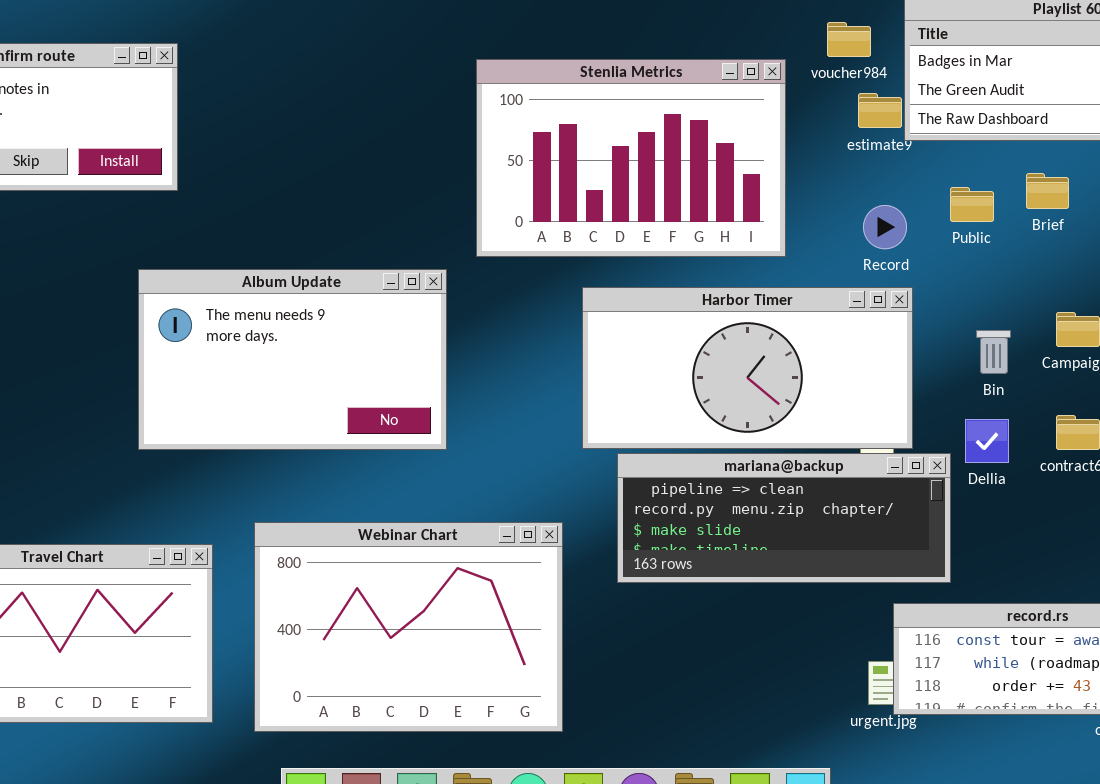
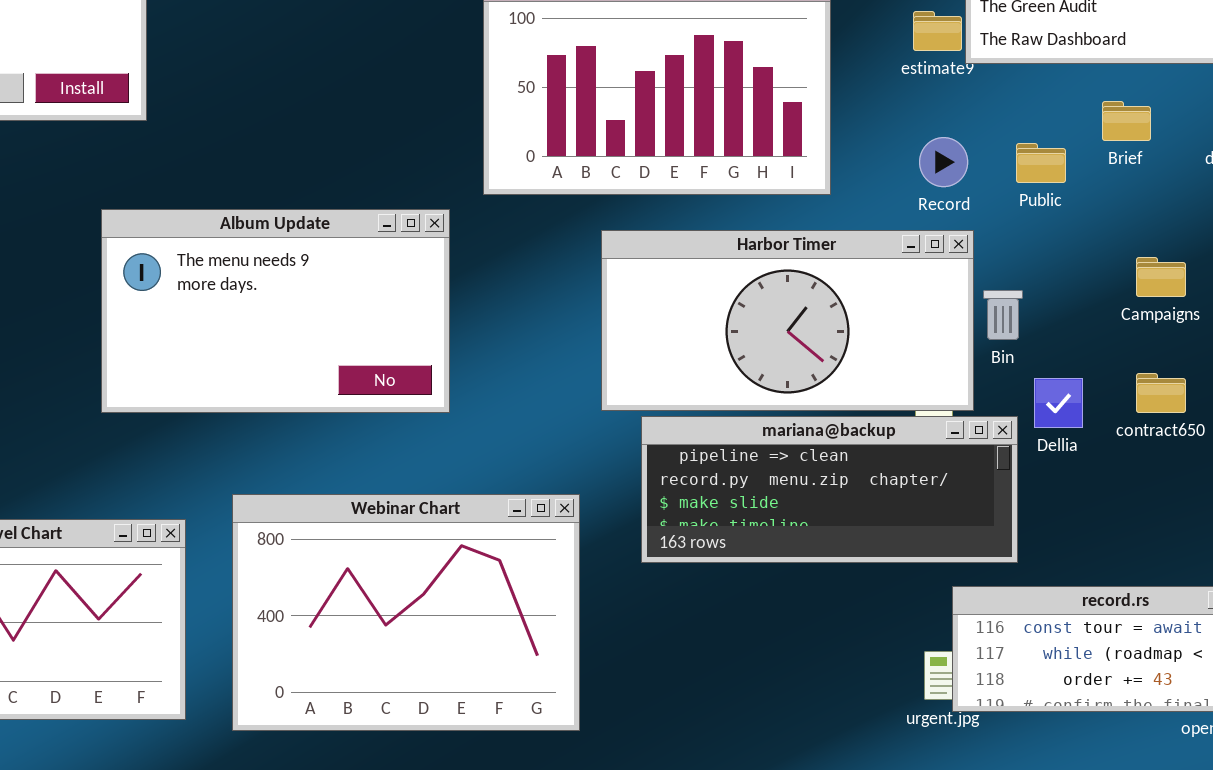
Public: [950,187,994,222] -> [1016,143,1066,183], moved
Bin: [976,330,1011,374] -> [983,290,1023,340], moved

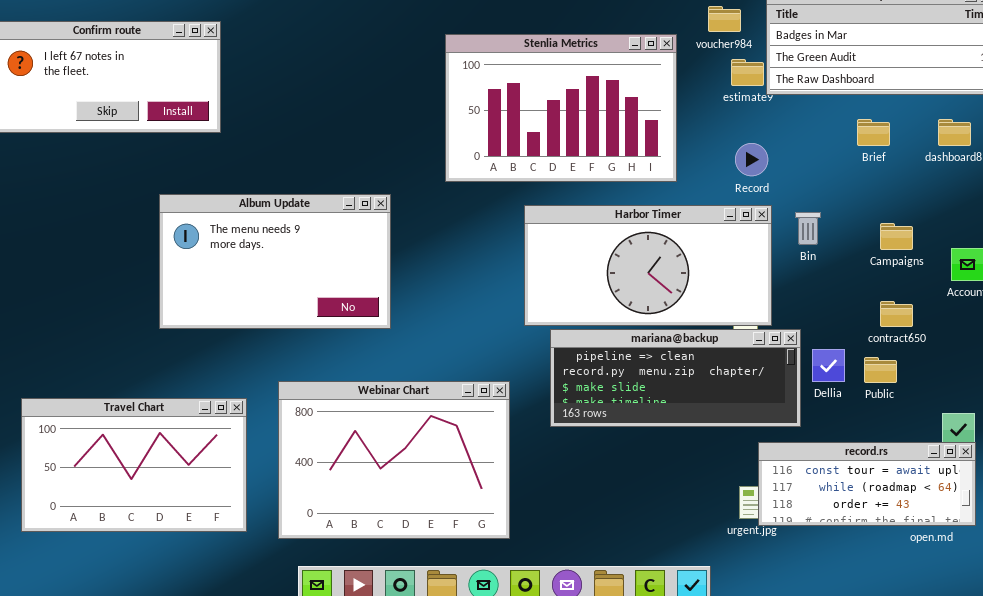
Public: [1016,143,1066,183] -> [864,357,897,383], moved
Album Update: [101,209,450,413] -> [159,194,391,329], moved
Bin: [983,290,1023,340] -> [795,212,821,245], moved
Dellia: [1034,378,1083,428] -> [812,349,845,382], moved

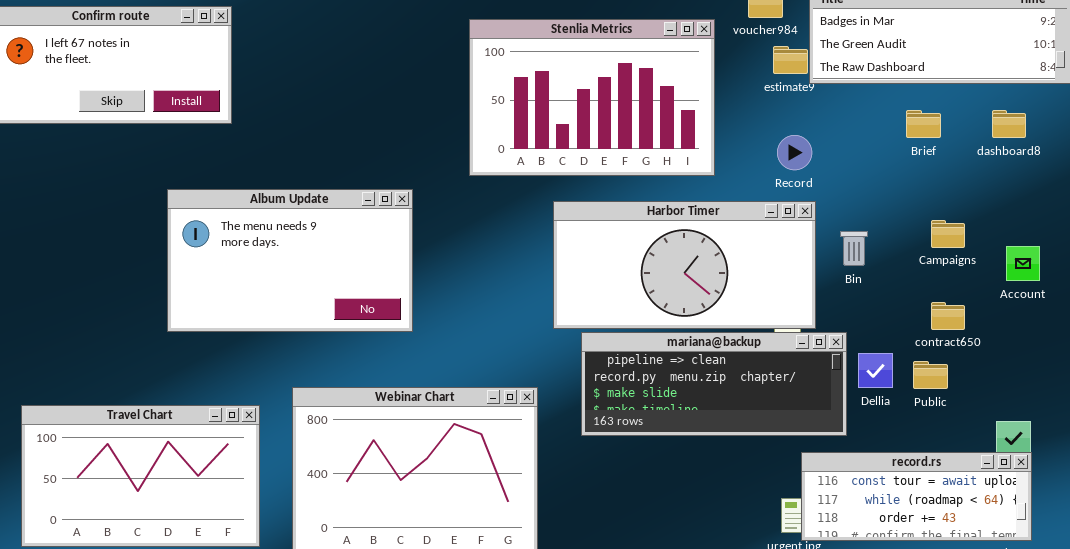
Bin: [795,212,821,245] -> [840,231,868,266], moved

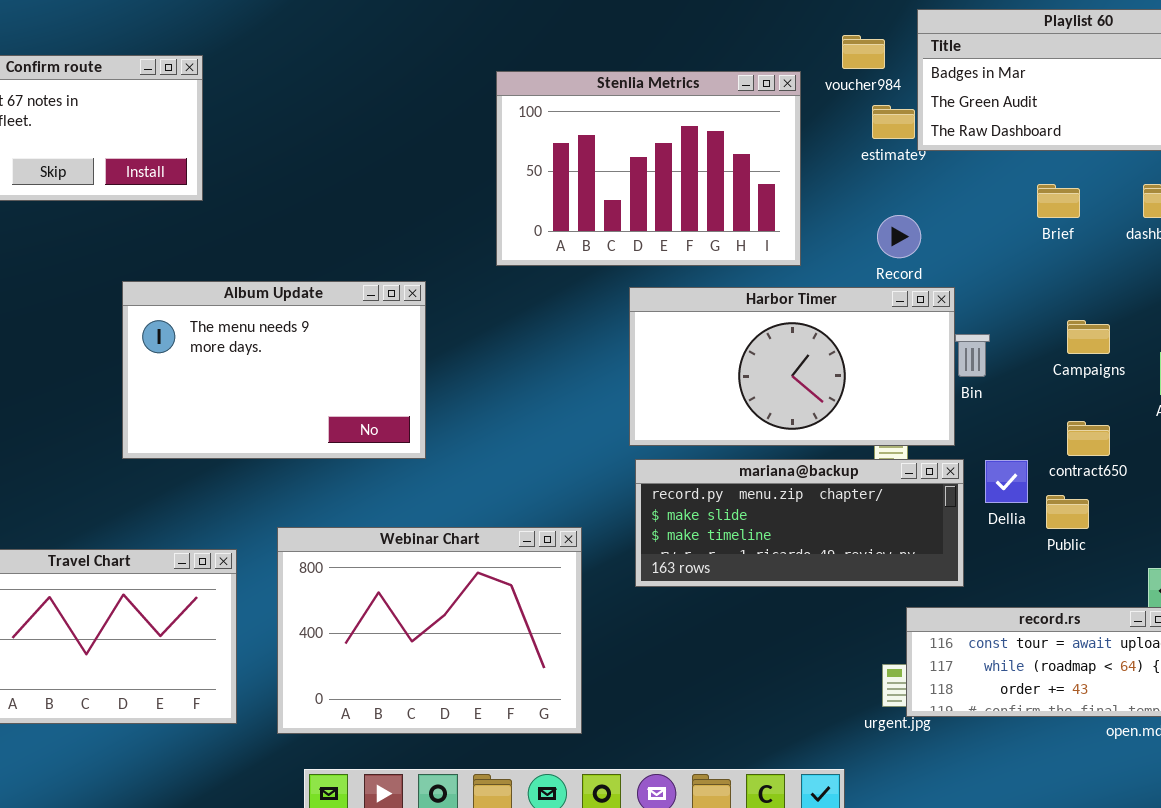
Harbor Timer: [553,201,816,329] -> [629,287,955,446], moved
mariana@backup: [581,332,847,436] -> [635,459,964,587], scrolled down 1 row
Dellia: [858,353,893,388] -> [985,460,1028,503], moved

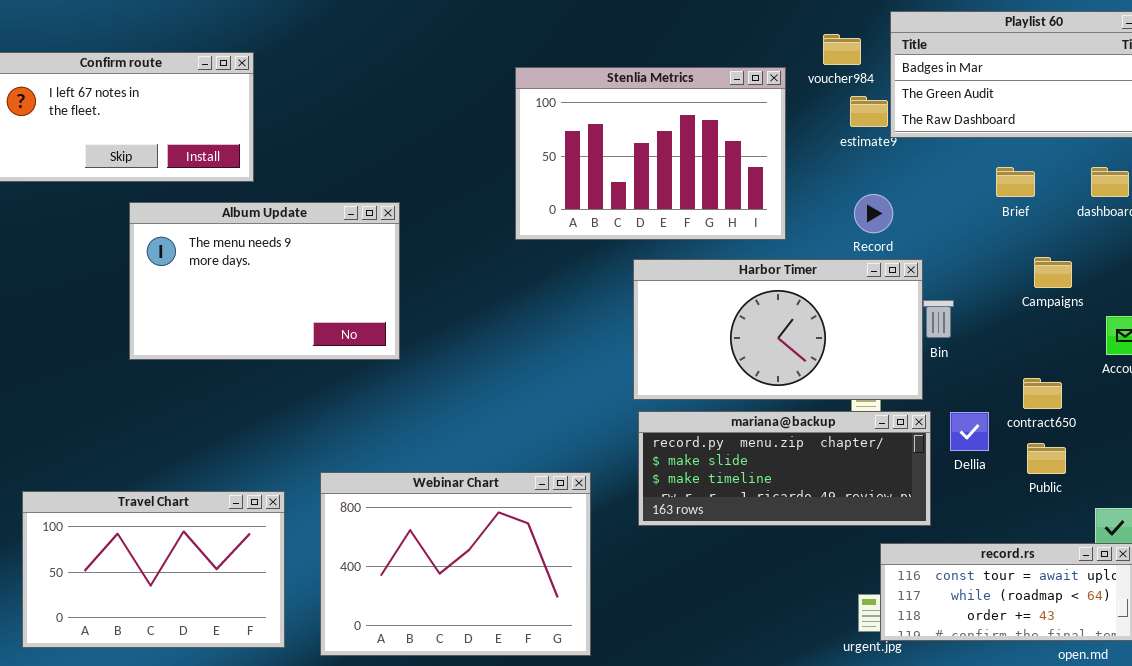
Album Update: [122,281,426,459] -> [129,202,400,360], moved
Campaigns: [1067,320,1110,354] -> [1034,257,1072,288], moved
Public: [1046,495,1089,529] -> [1027,443,1066,474], moved

